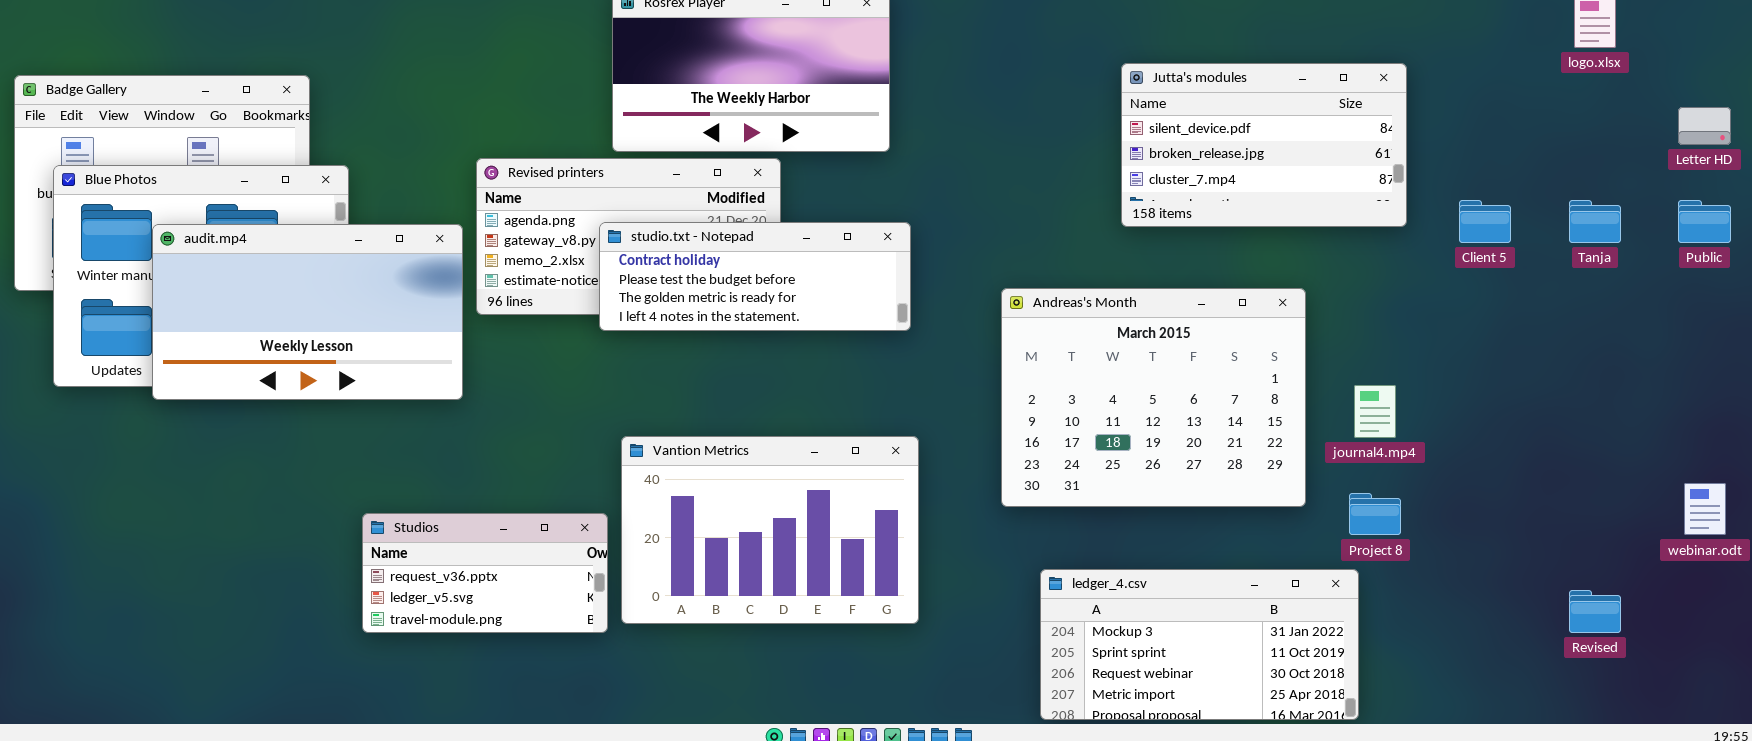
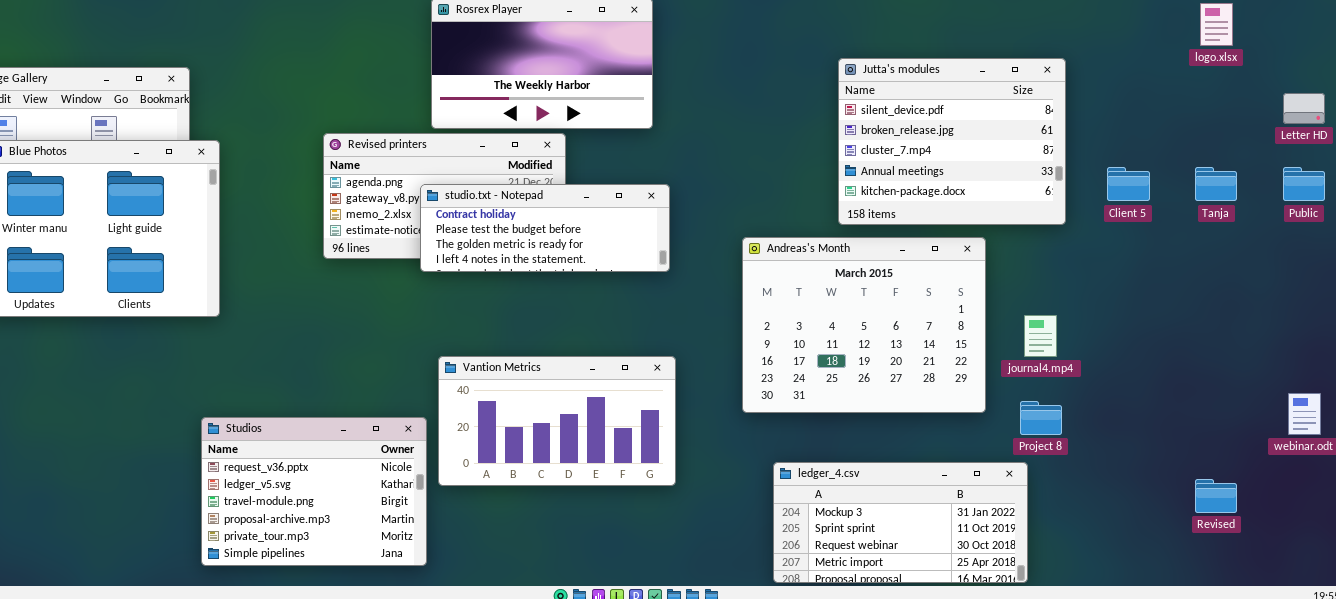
Jutta's modules: [1121,63,1407,227] -> [838,58,1066,225], resized
audit.mp4: [152,224,463,400] -> none, closed
Vantion Metrics: [621,436,919,624] -> [438,356,676,486], resized
Studios: [362,513,608,633] -> [201,417,427,566], resized

